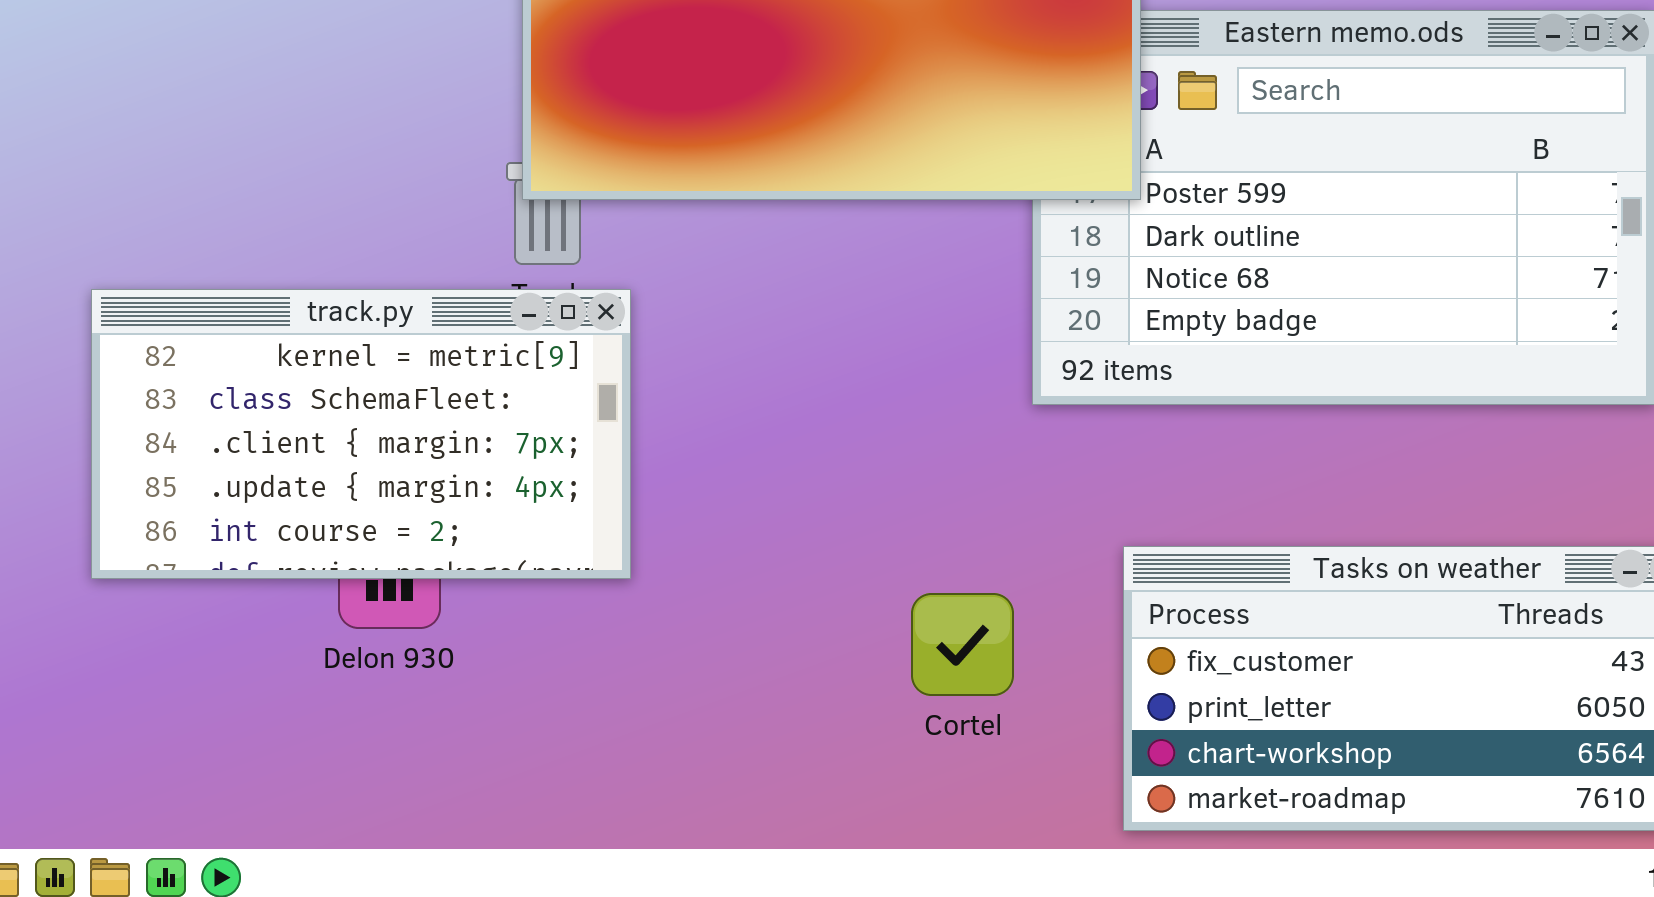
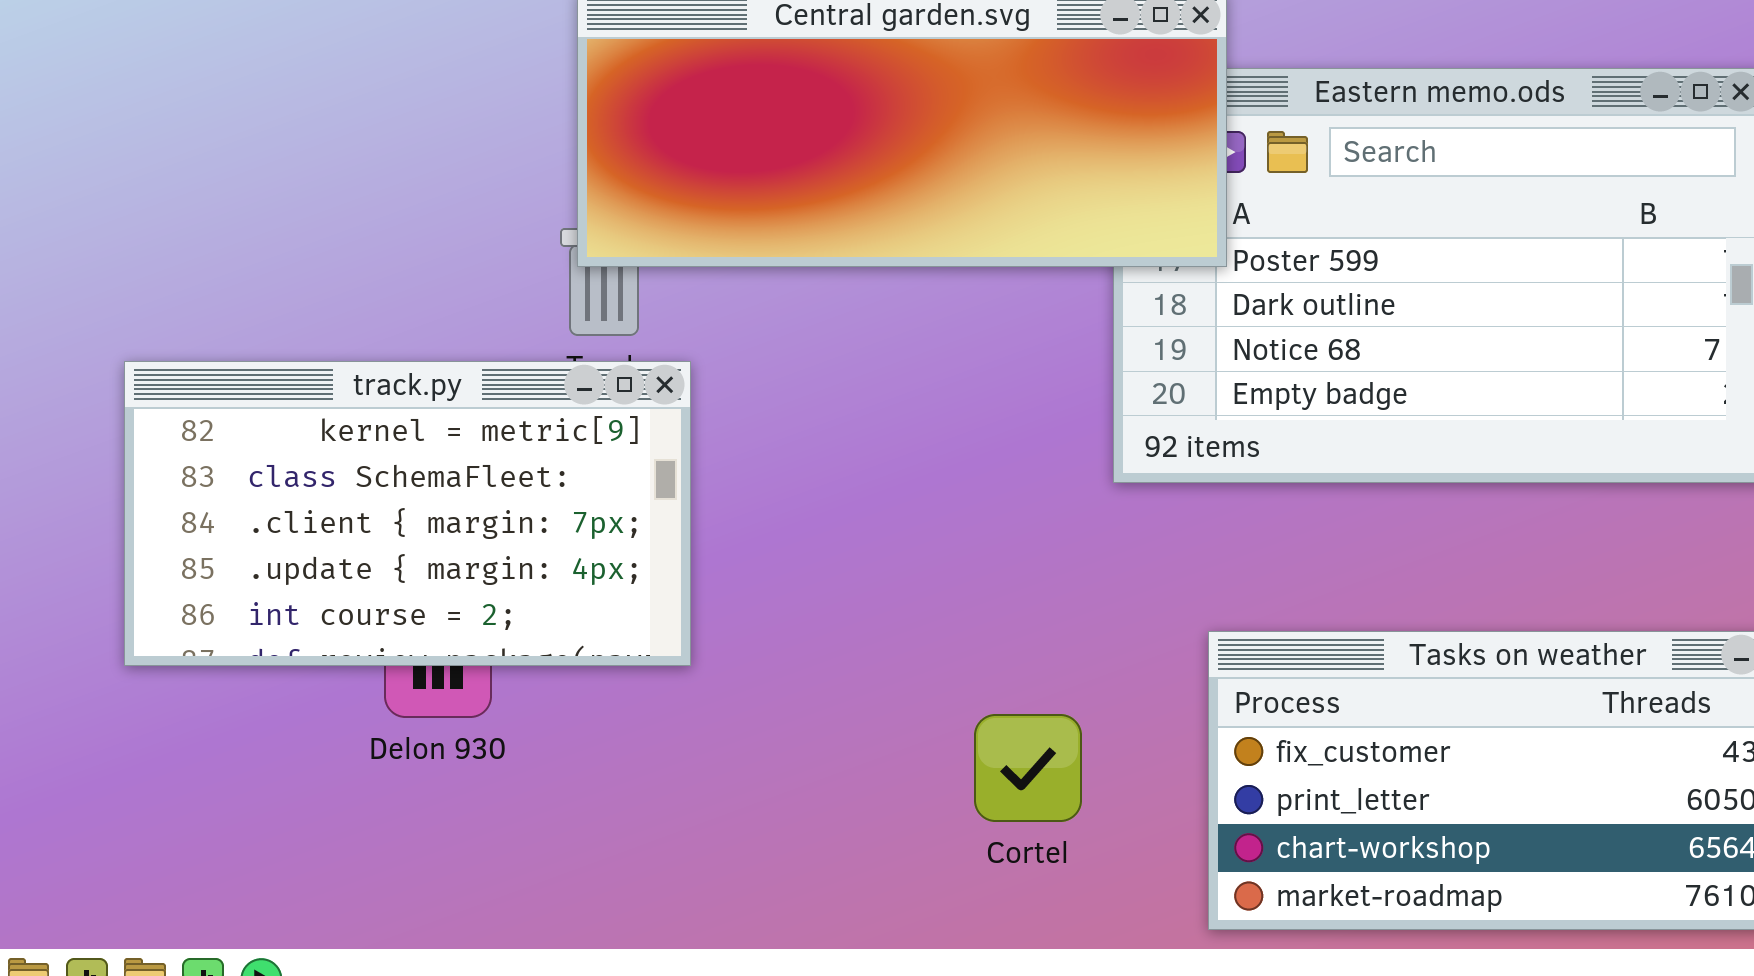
Cortel: [911,593,1014,696] -> [974,714,1082,822], moved

